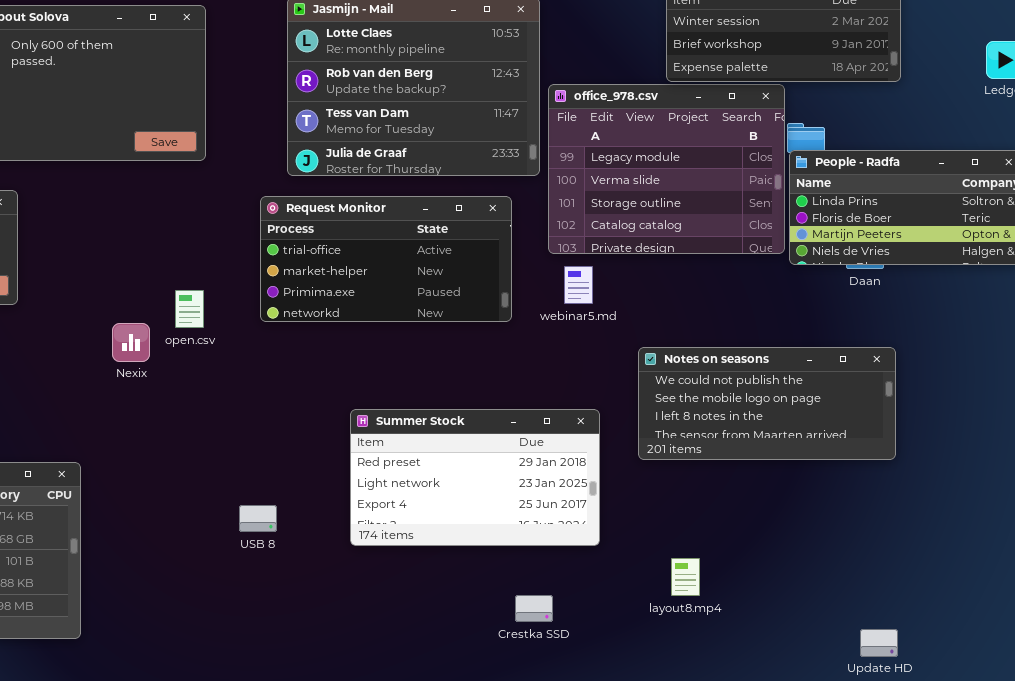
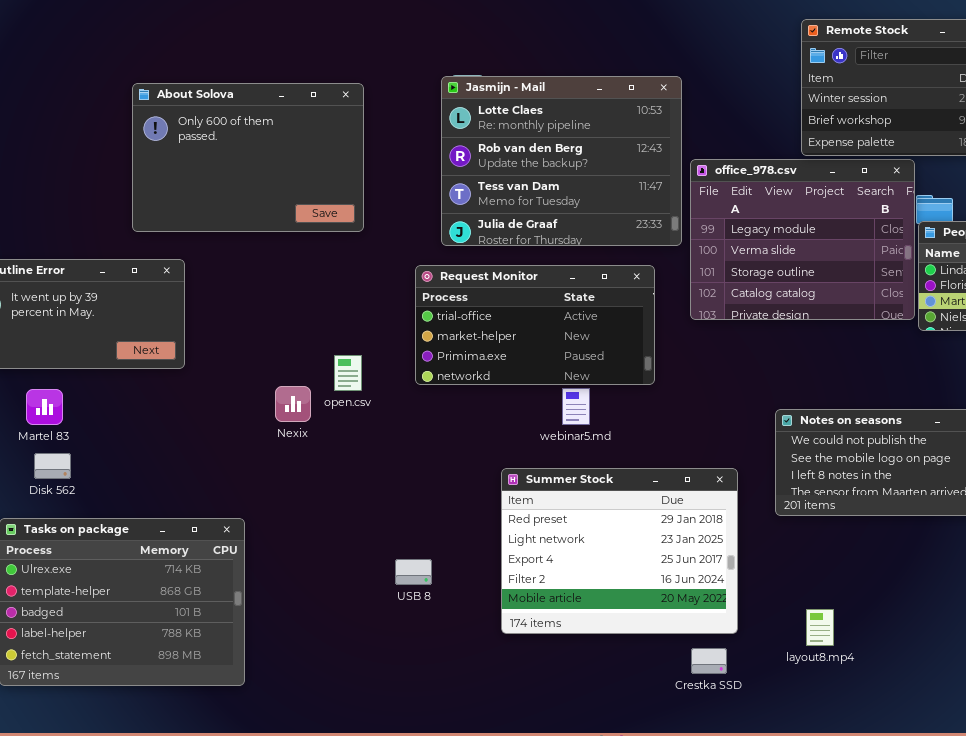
webinar5.md: [564,266,593,304] -> [562,388,590,425], moved
Summer Stock: [350,409,600,546] -> [501,468,738,634], resized
Crestka SSD: [515,595,553,622] -> [691,648,727,674], moved

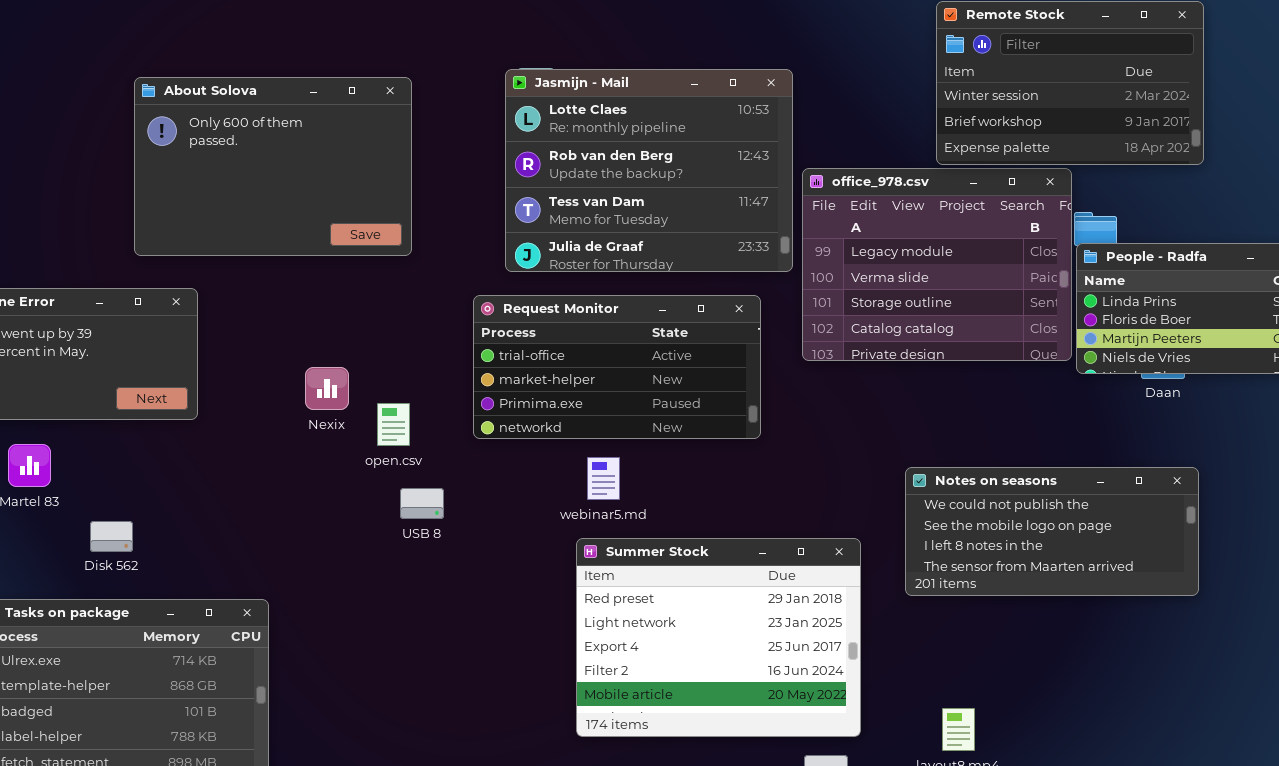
Nexix: [275,386,311,422] -> [305,367,349,410], moved
webinar5.md: [562,388,590,425] -> [587,457,620,500], moved
Disk 562: [34,453,71,479] -> [90,521,133,552], moved
USB 8: [395,559,432,585] -> [400,488,444,519], moved

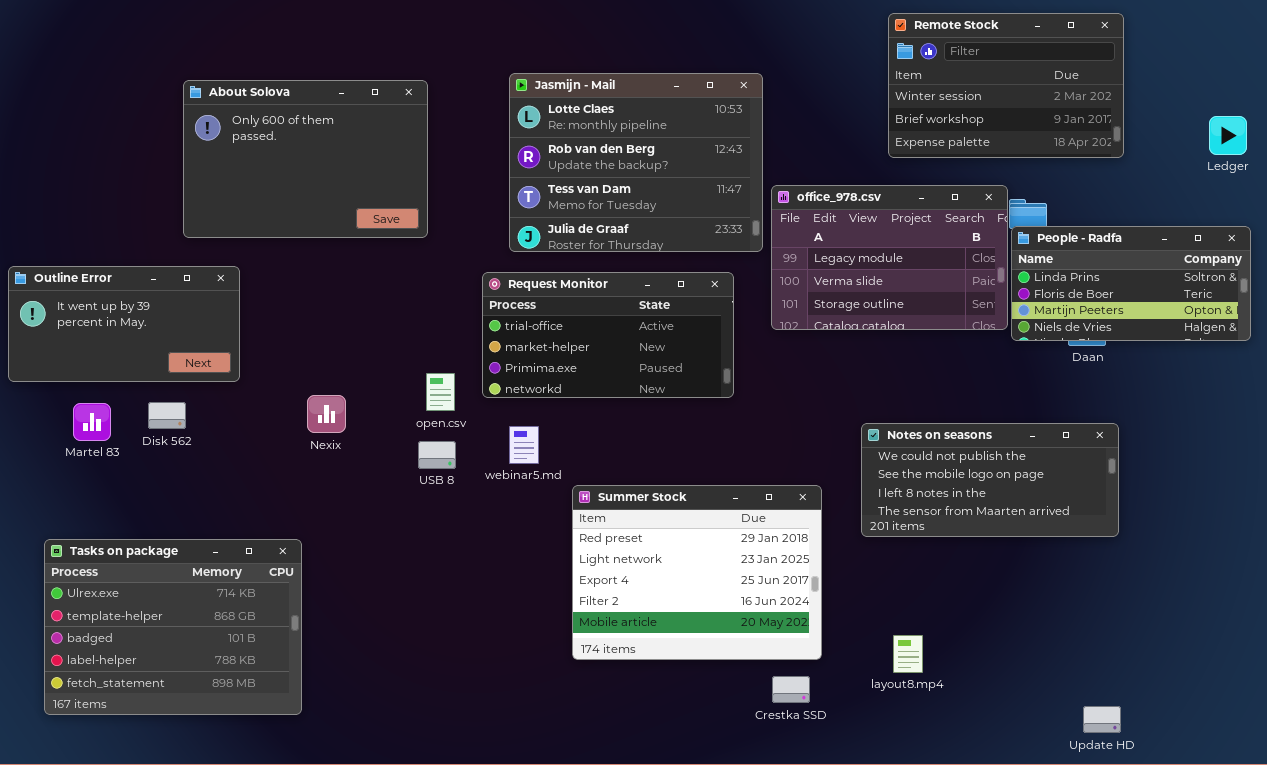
office_978.csv: [802,168,1072,361] -> [771,185,1008,330], resized
Nexix: [305,367,349,410] -> [307,395,346,433], moved
open.csv: [377,403,410,446] -> [426,373,455,411], moved
webinar5.md: [587,457,620,500] -> [509,426,539,464], moved
Disk 562: [90,521,133,552] -> [148,402,186,429], moved

